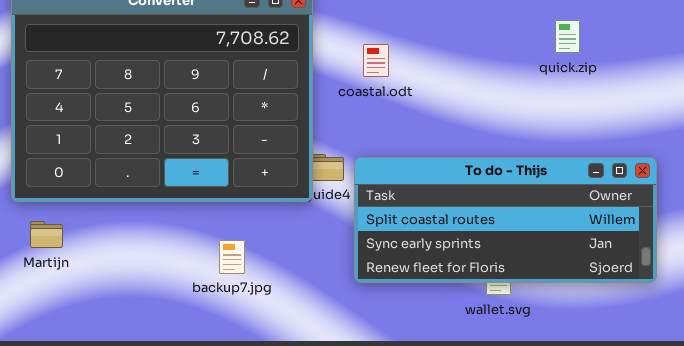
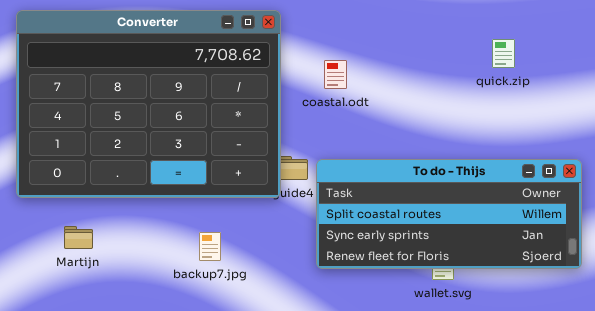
Martijn: [30,221,63,248] -> [64,226,93,249], moved

